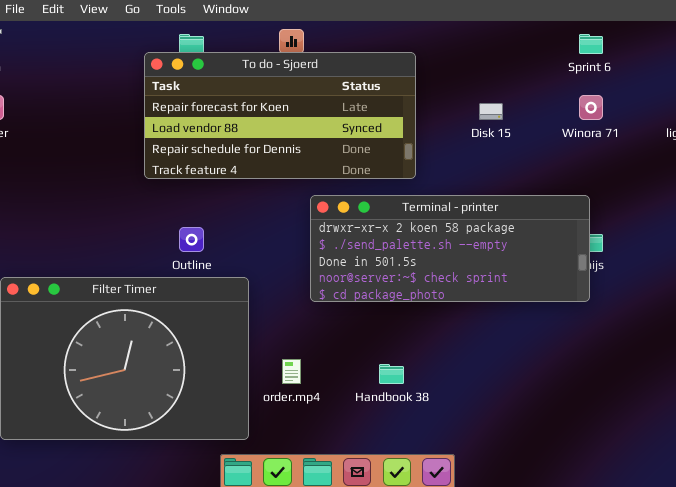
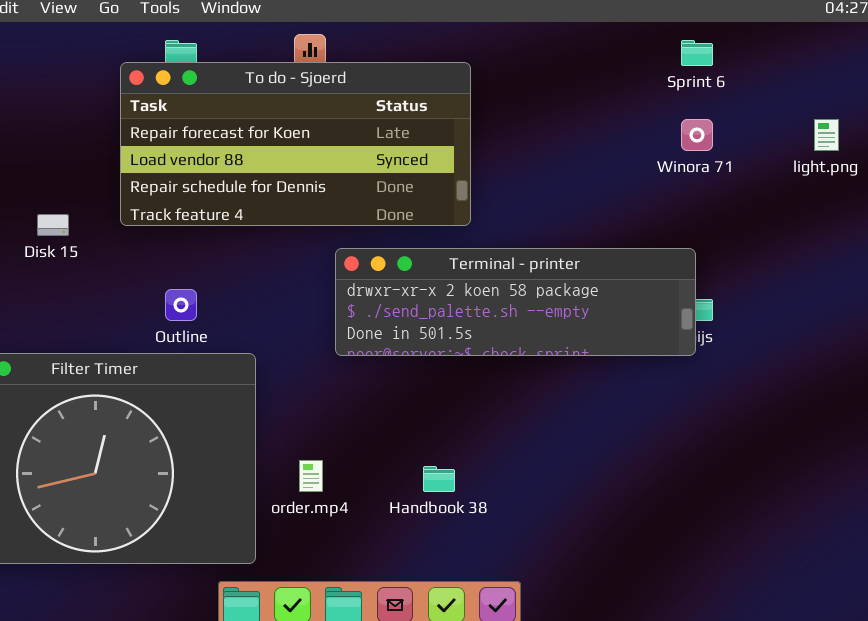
Disk 15: [479,103,503,120] -> [37,214,69,236], moved
Terminal - printer: [310,195,590,302] -> [335,248,696,356], resized

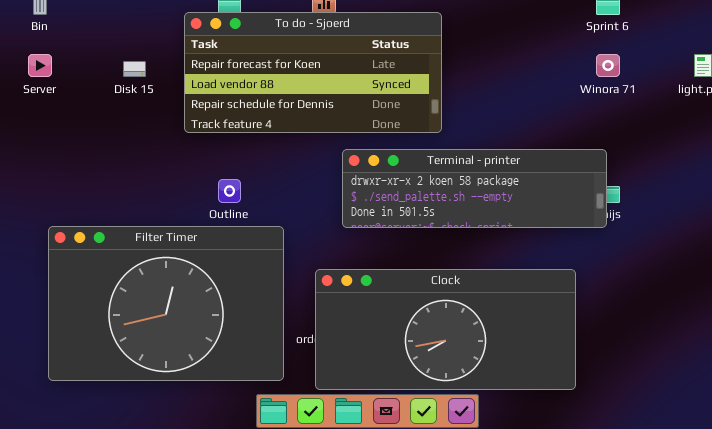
Disk 15: [37,214,69,236] -> [123,61,146,77], moved
Clock: none -> [315,269,576,390], opened

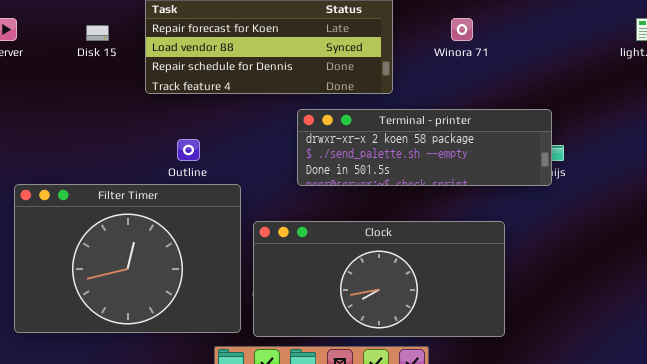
Winora 71: [596,54,620,77] -> [451,18,473,41], moved
Clock: [315,269,576,390] -> [253,221,505,337], moved

